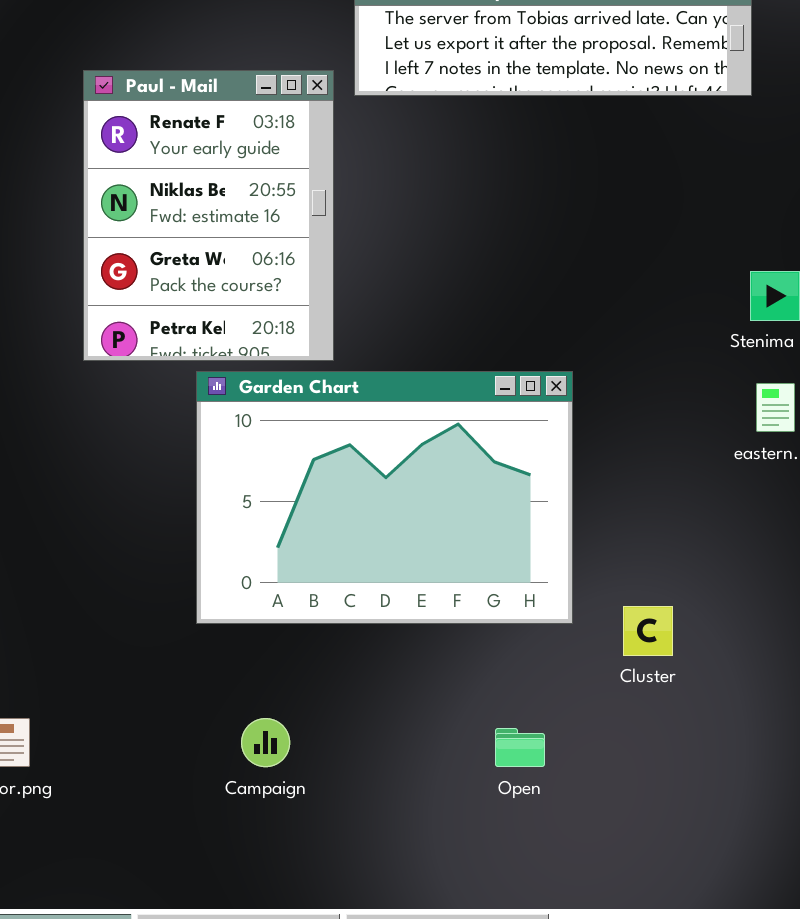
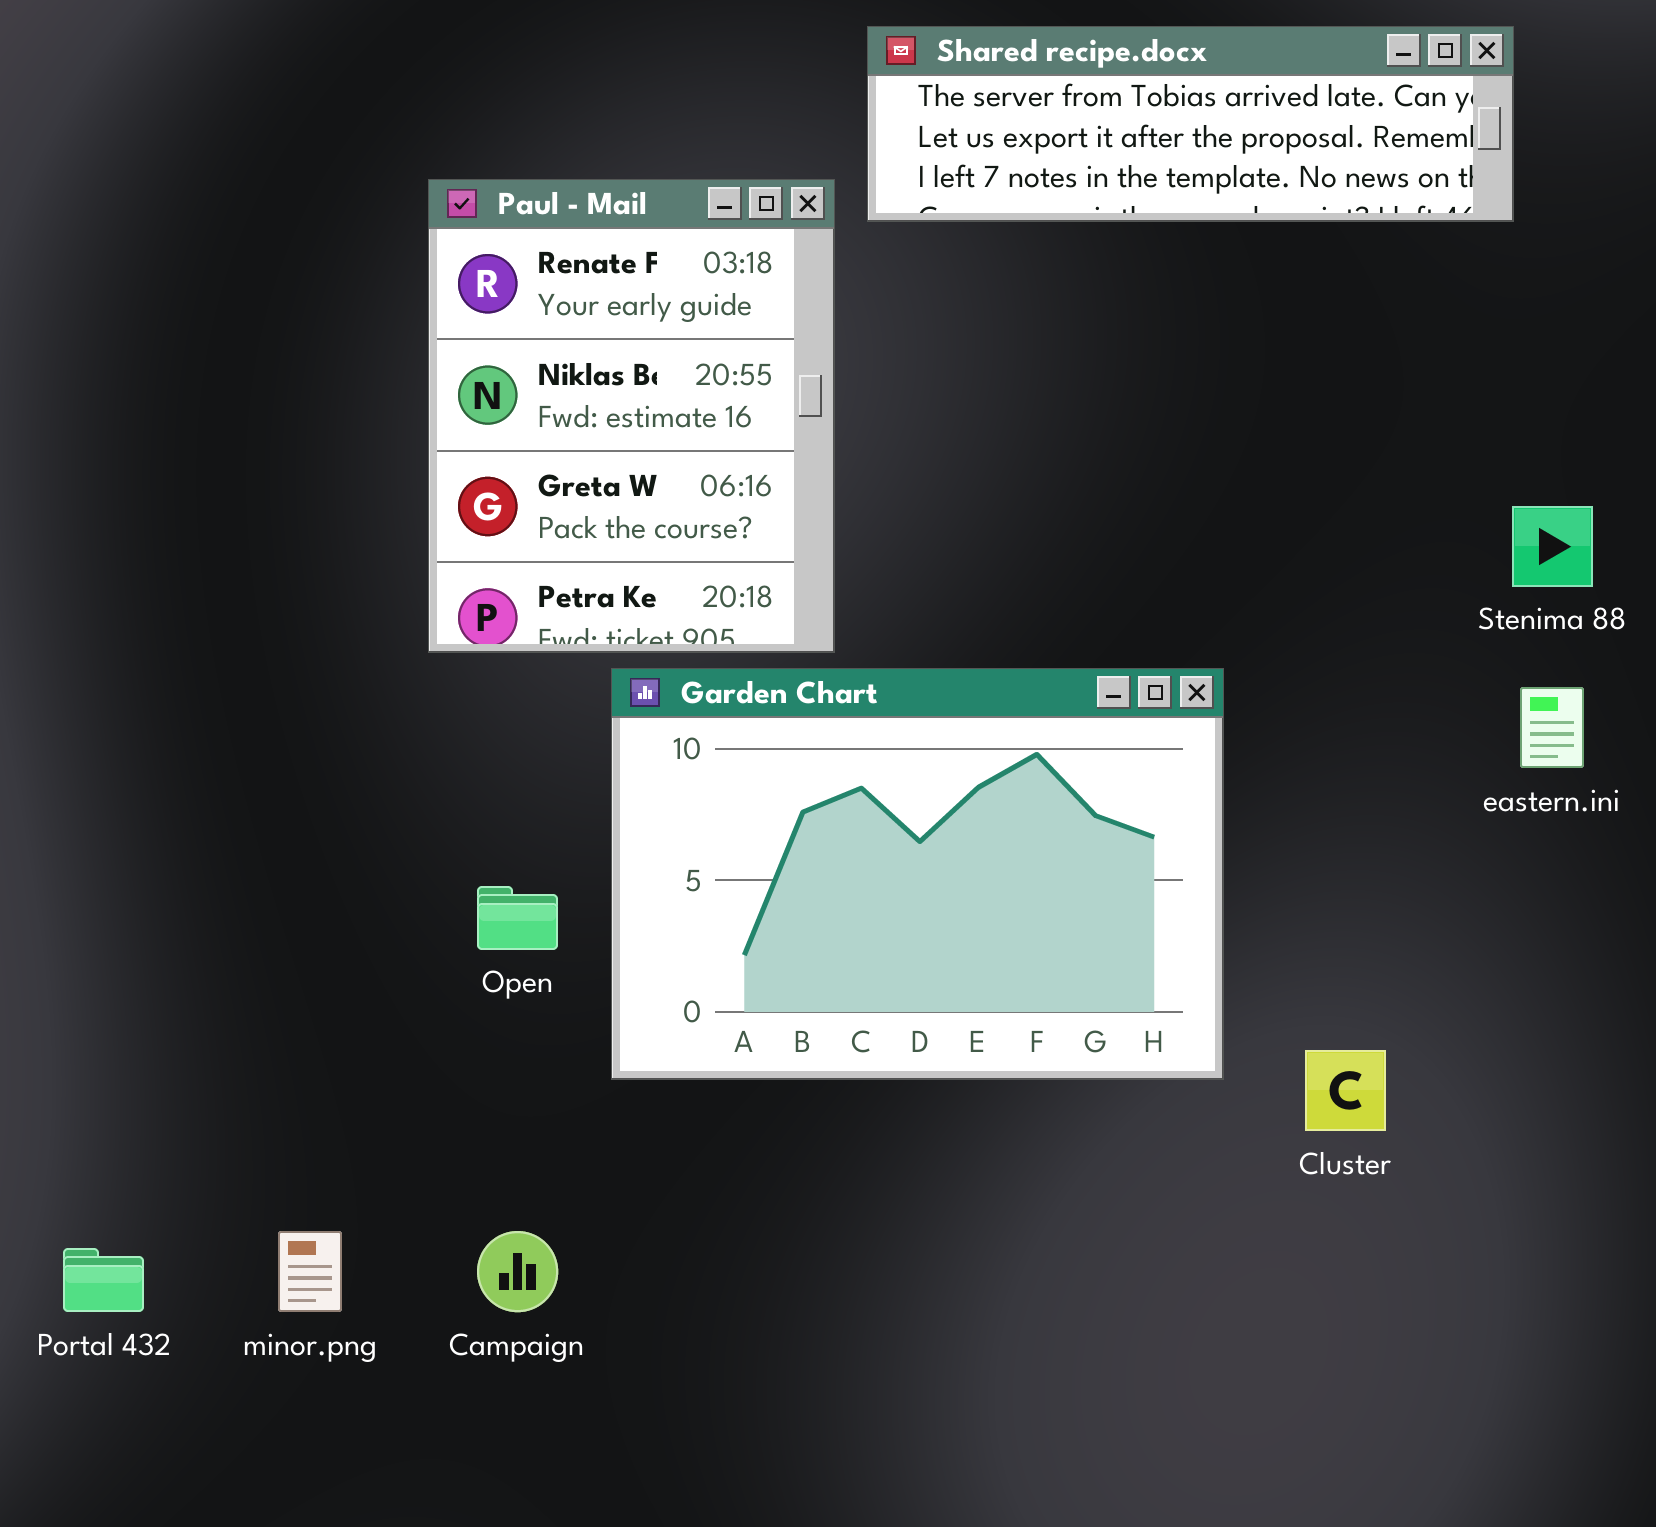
Campaign: [241,718,290,767] -> [477,1231,558,1312], moved
Open: [495,728,545,767] -> [477,886,558,950], moved

